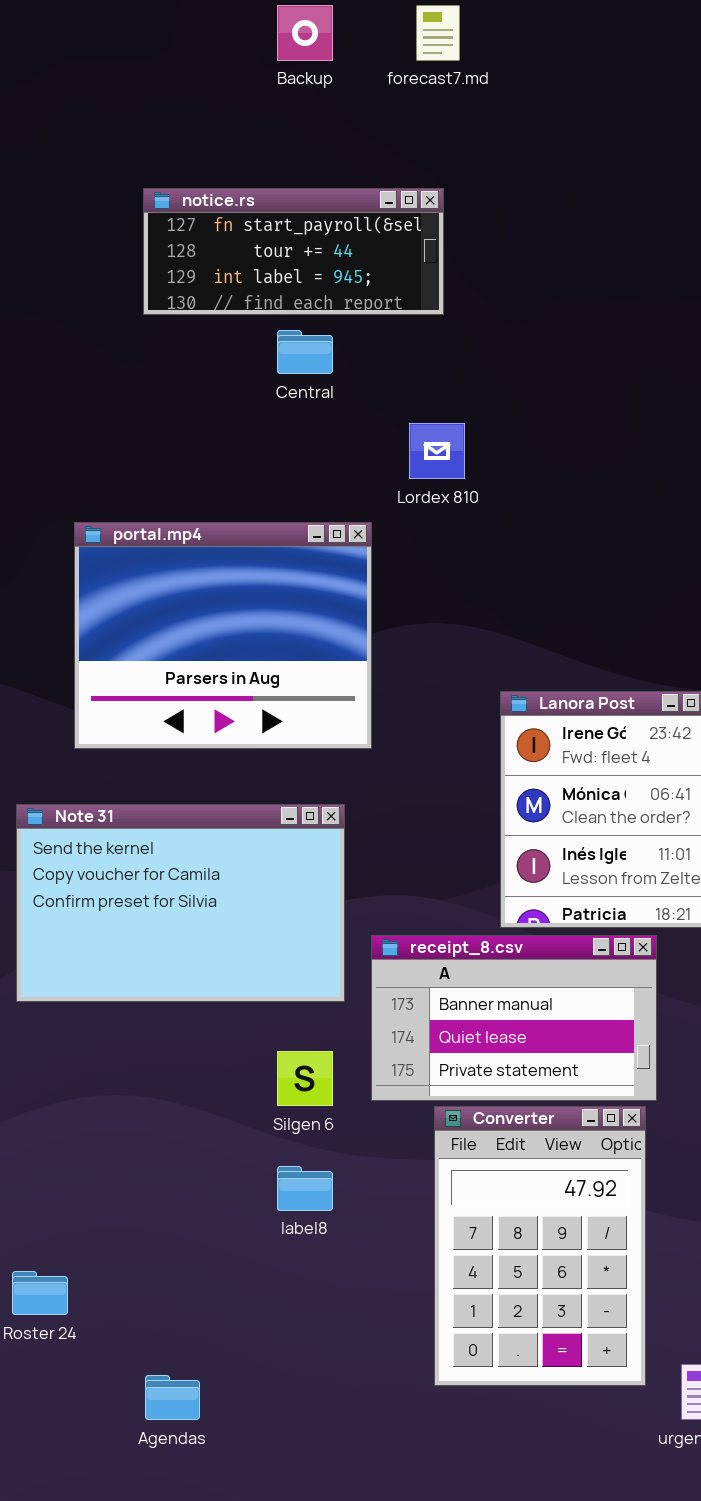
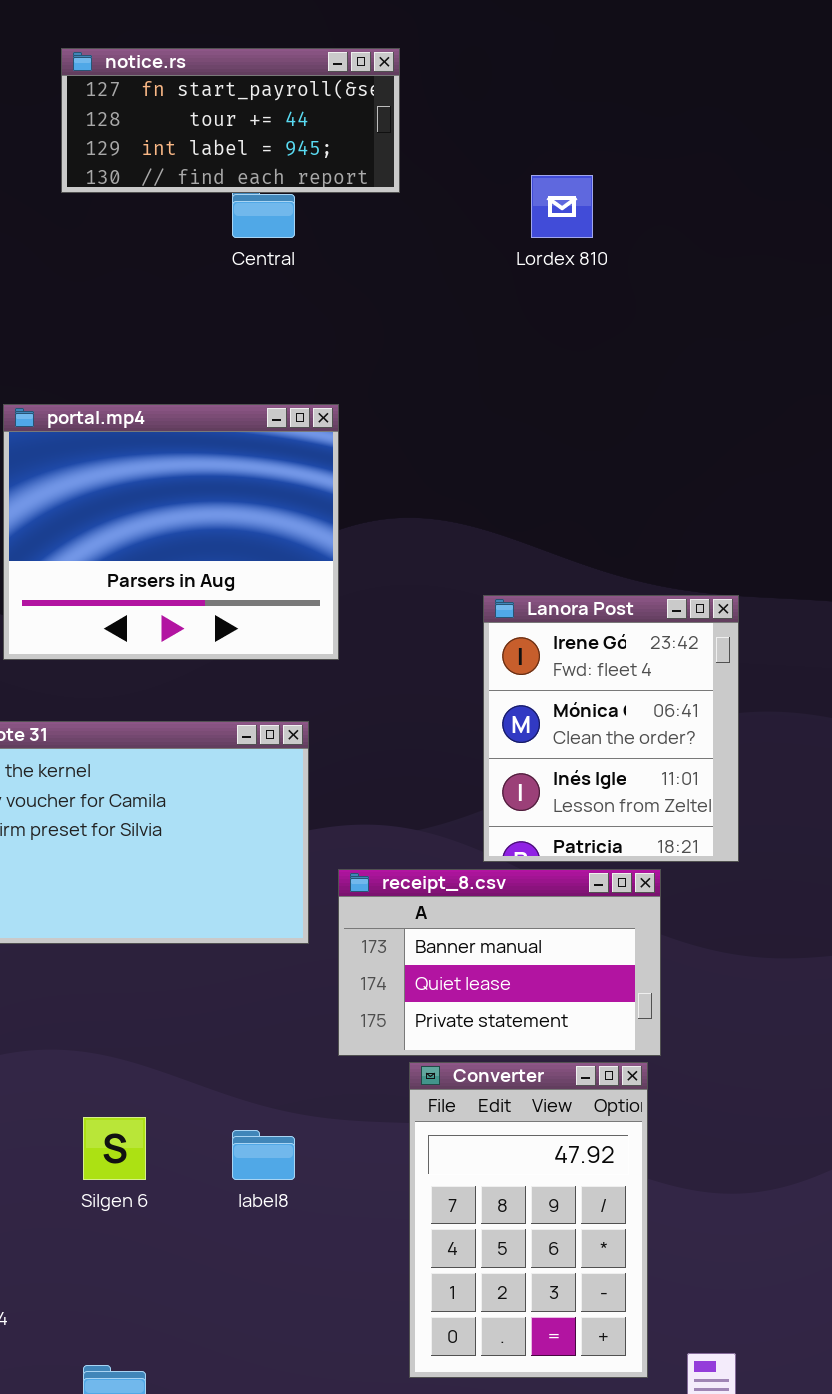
notice.rs: [143,188,444,315] -> [61,48,400,193], moved
Lordex 810: [409,423,465,479] -> [531,175,593,238], moved
Silgen 6: [277,1051,333,1106] -> [83,1117,146,1180], moved

